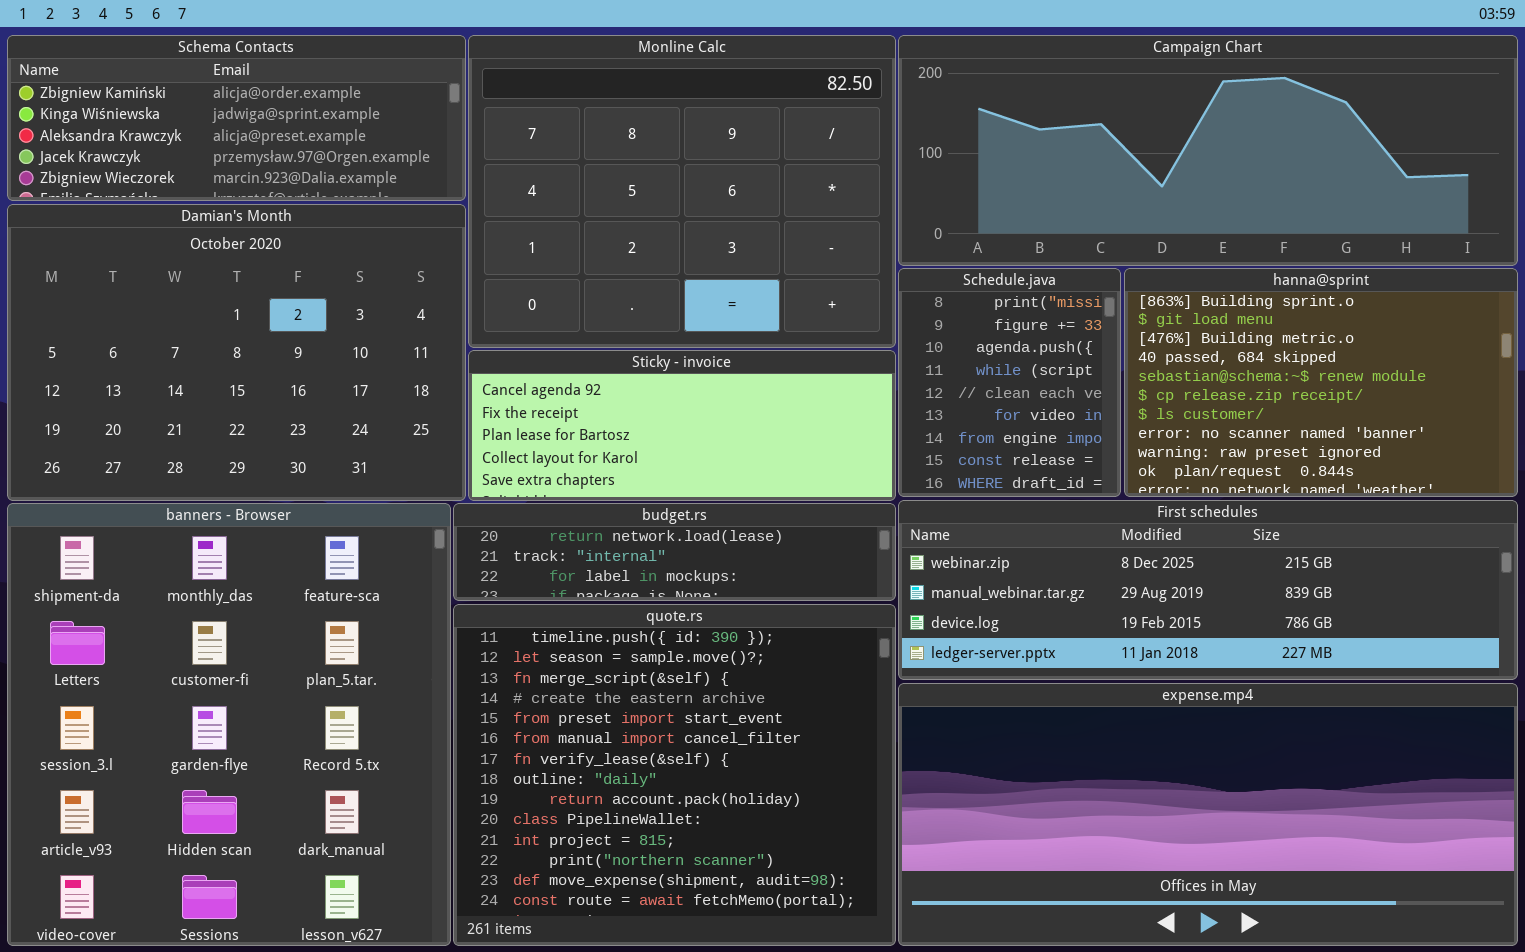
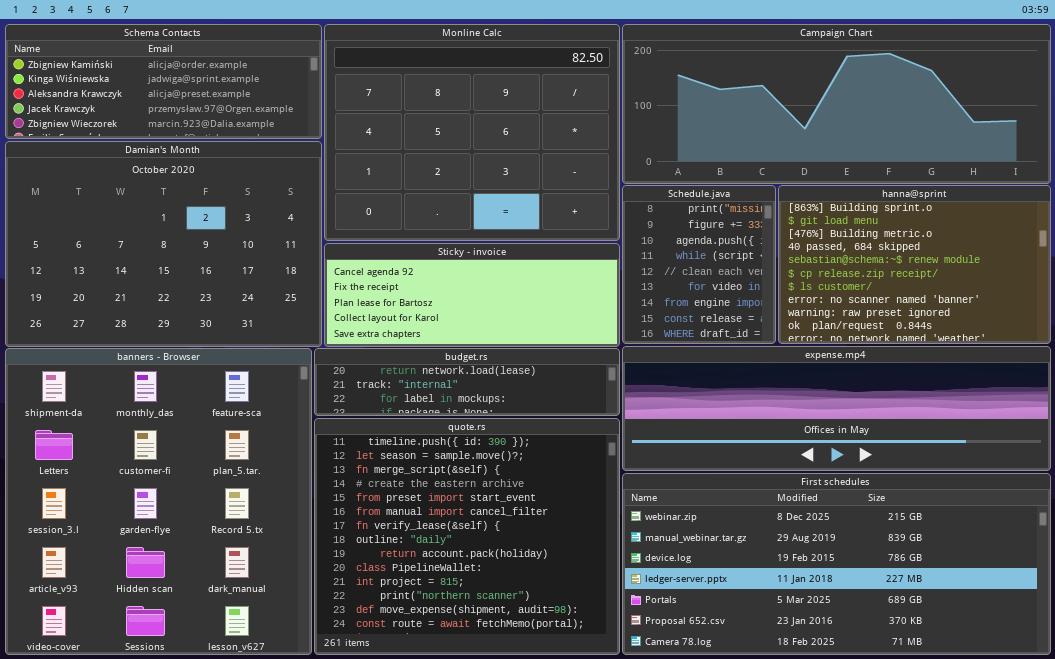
First schedules: [898,500,1518,680] -> [622,473,1051,655], moved, resized
expense.mp4: [898,683,1518,946] -> [622,346,1051,471], moved, resized

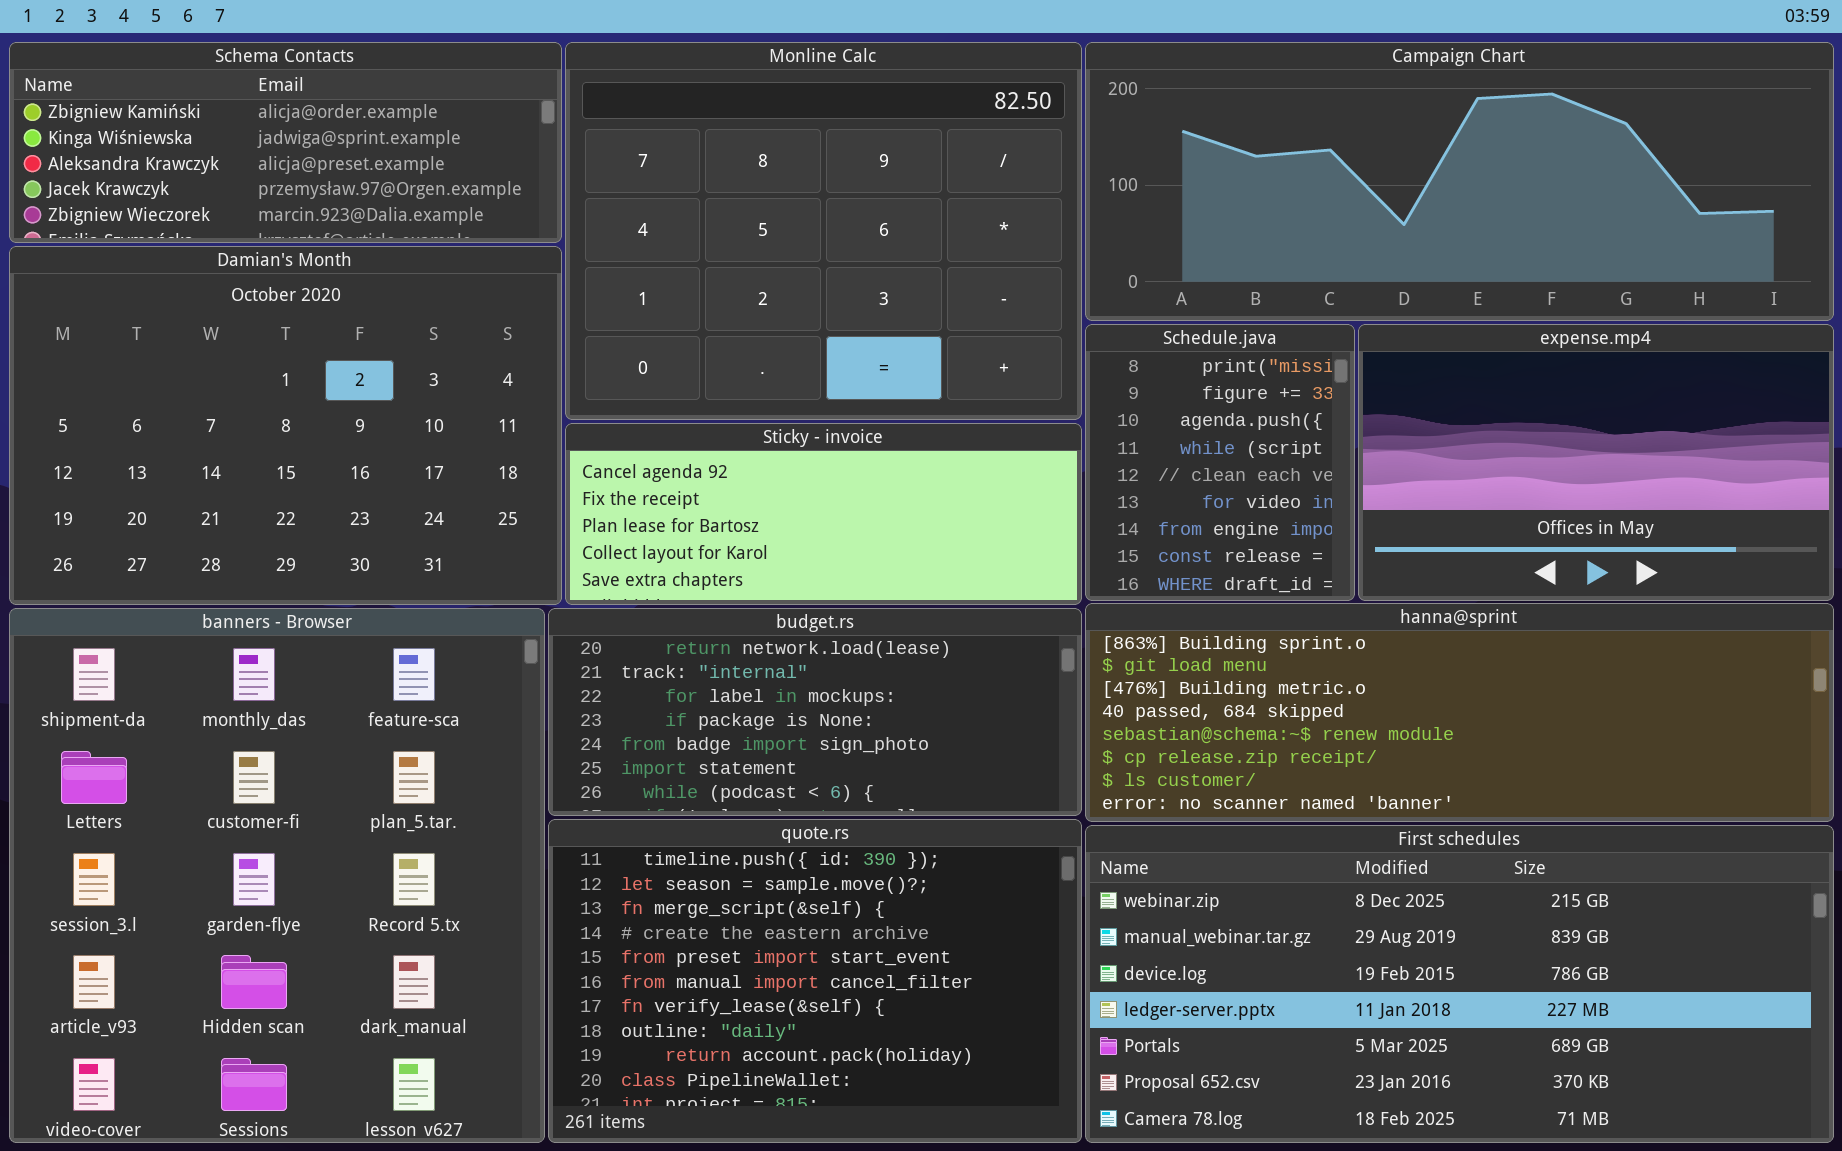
hanna@sprint: [778,185,1051,344] -> [1085,603,1834,822], moved, resized
expense.mp4: [622,346,1051,471] -> [1358,324,1834,601], moved, resized
budget.rs: [314,348,620,416] -> [548,608,1082,816], resized
quote.rs: [314,418,620,655] -> [548,819,1082,1143], resized

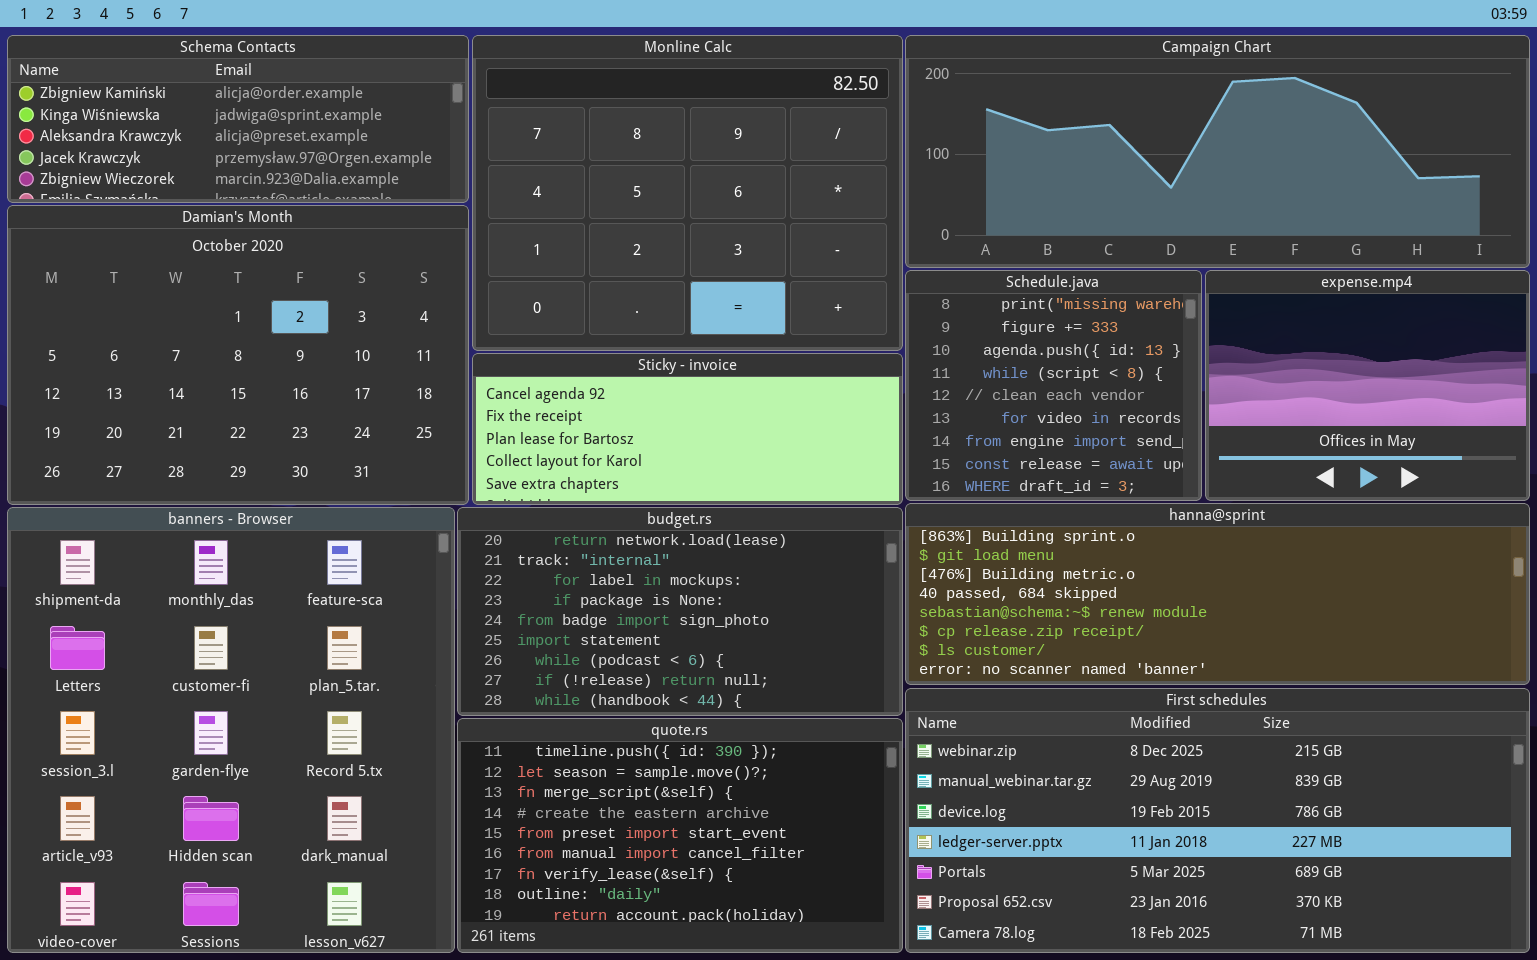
Schedule.java: [1085,324,1355,601] -> [905,270,1202,501], resized
expense.mp4: [1358,324,1834,601] -> [1205,270,1530,501], resized
budget.rs: [548,608,1082,816] -> [457,507,903,716], resized
quote.rs: [548,819,1082,1143] -> [457,718,903,953], resized

